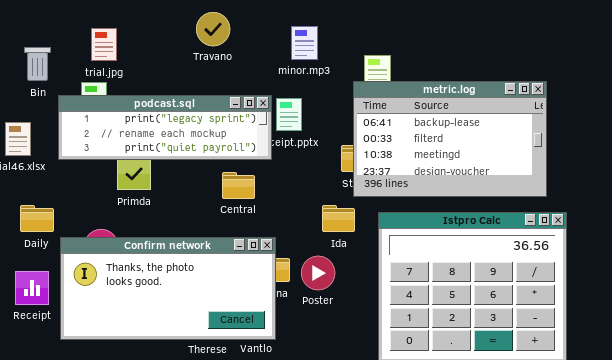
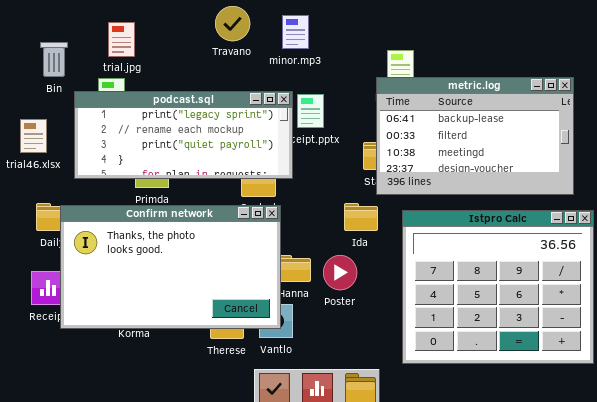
minor.mp3: [291,26,318,60] -> [282,15,309,49], moved
podcast.sql: [58,95,272,160] -> [74,91,293,179], resized
Confirm network: [60,237,276,340] -> [60,205,281,329], moved, resized

